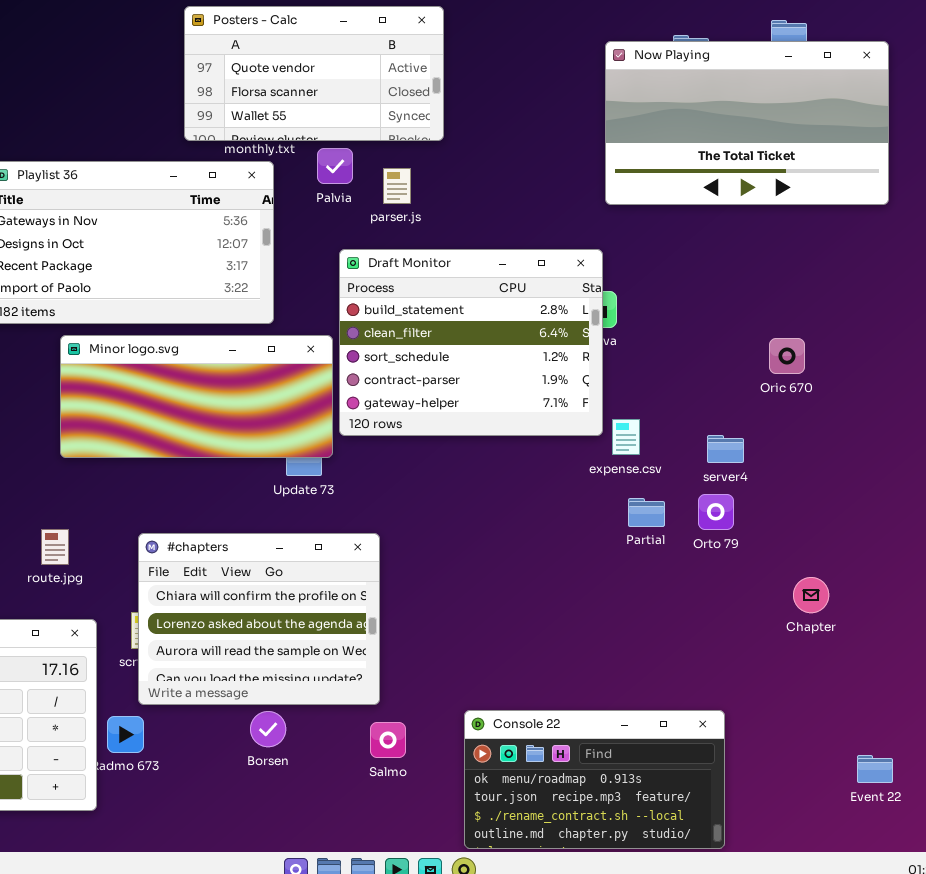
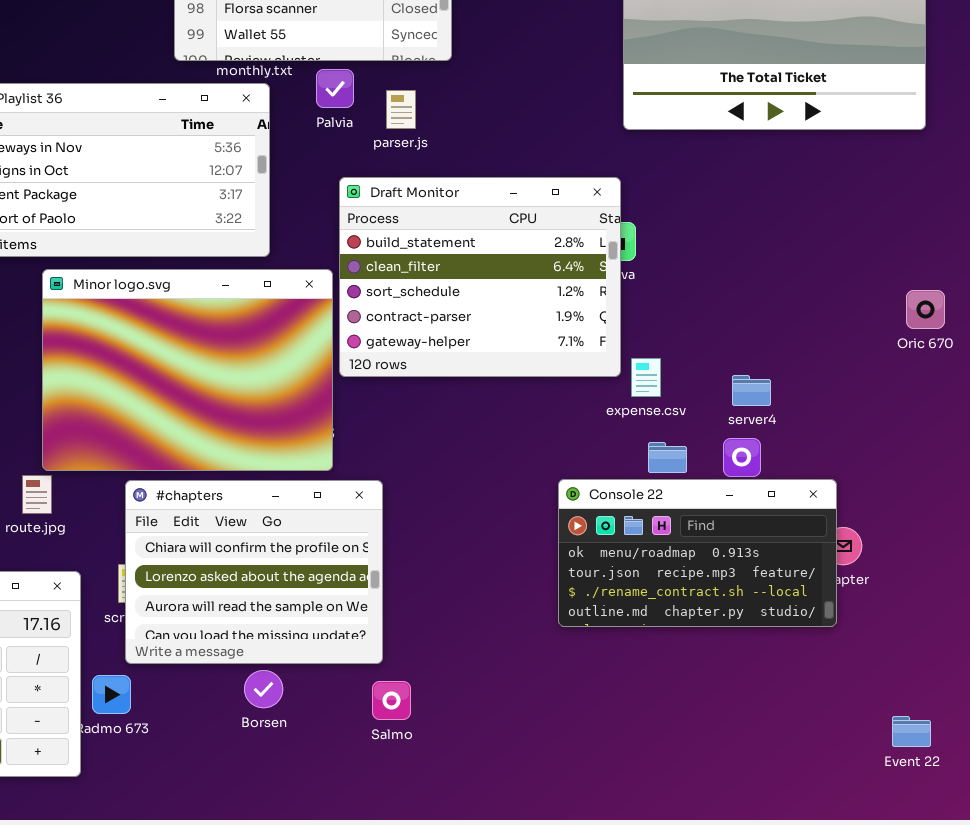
Minor logo.svg: [60,335,333,458] -> [42,269,333,471], resized
Oric 670: [769,338,805,374] -> [906,290,945,329], moved
Console 22: [464,710,725,849] -> [558,479,837,627], moved

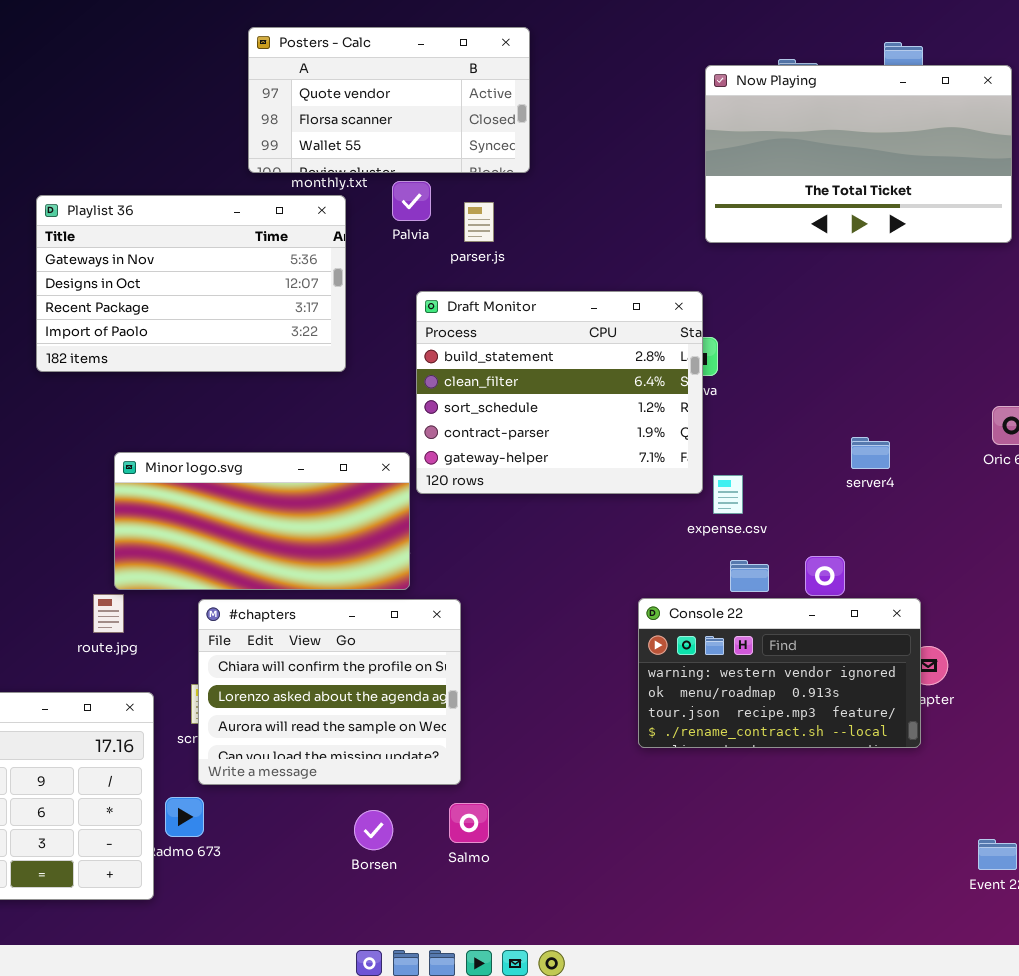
Minor logo.svg: [42,269,333,471] -> [114,452,410,590], resized
server4: [732,375,771,406] -> [851,437,890,469], moved
Console 22: [558,479,837,627] -> [638,598,921,748], scrolled up 1 row
Borsen: [244,670,283,708] -> [354,810,393,850], moved

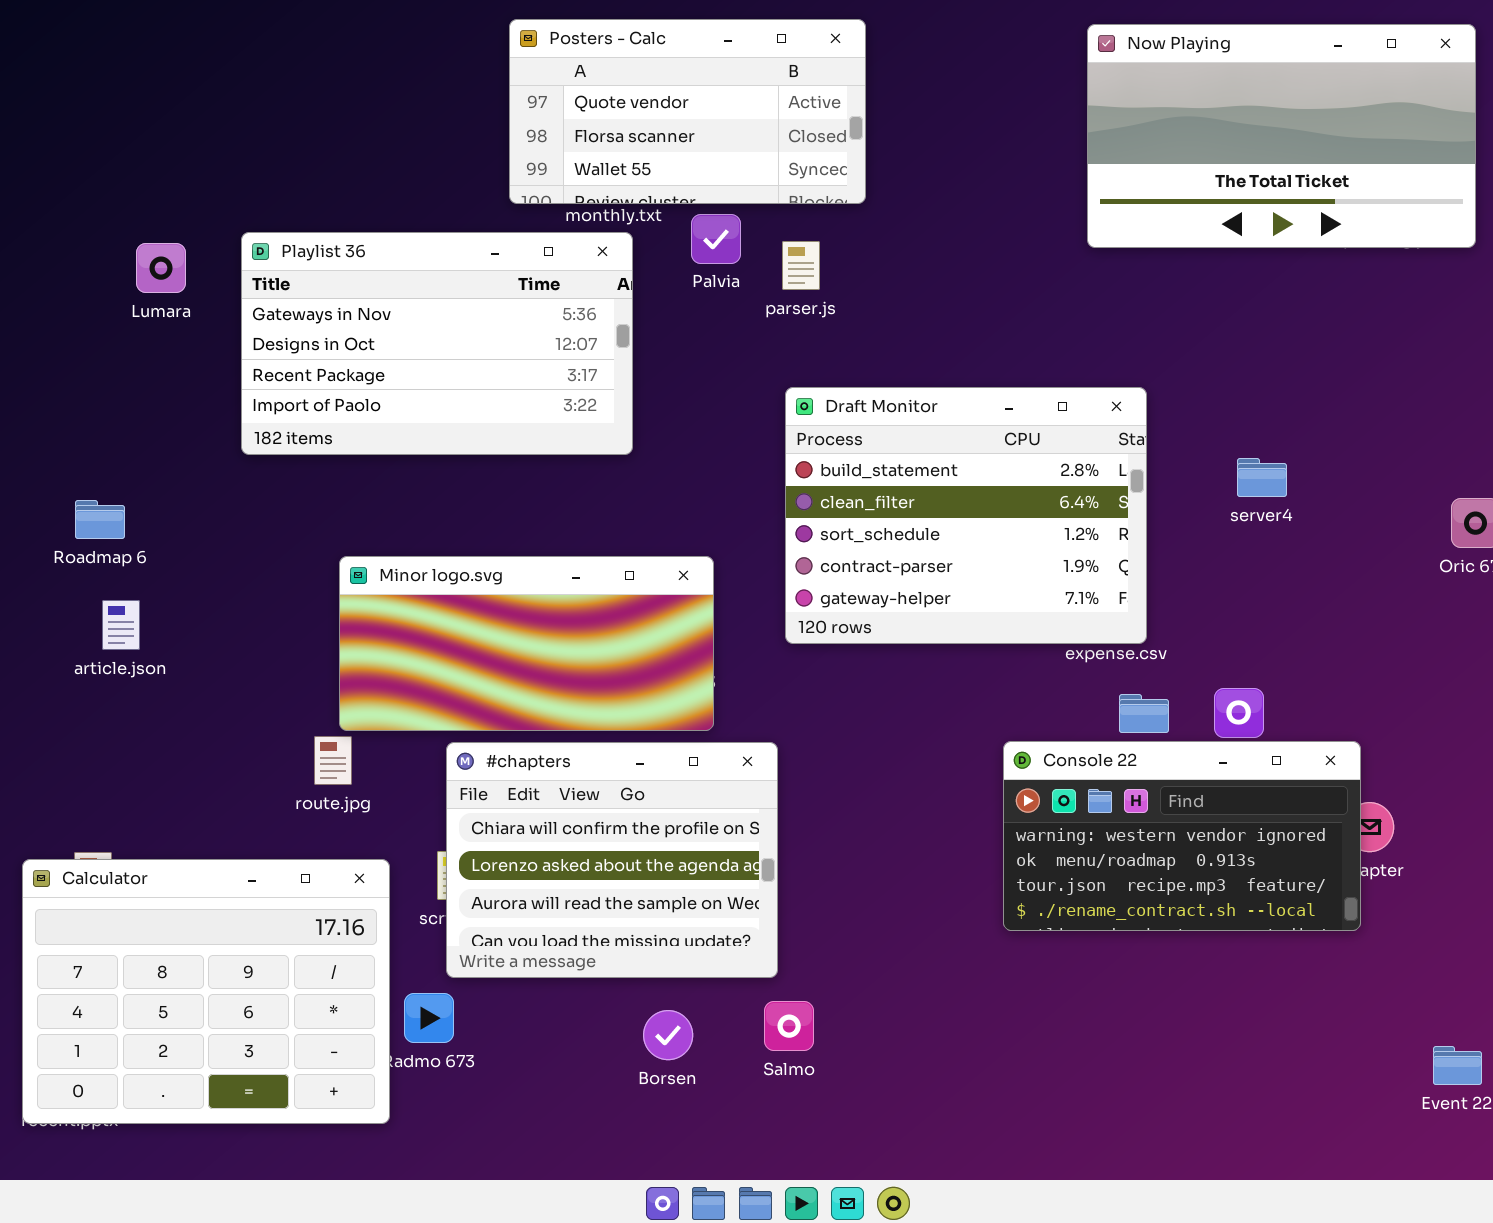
Now Playing: [705,65,1012,243] -> [1087,24,1476,248], moved
Draft Monitor: [416,291,703,494] -> [785,387,1147,644], moved
server4: [851,437,890,469] -> [1237,458,1287,497], moved

